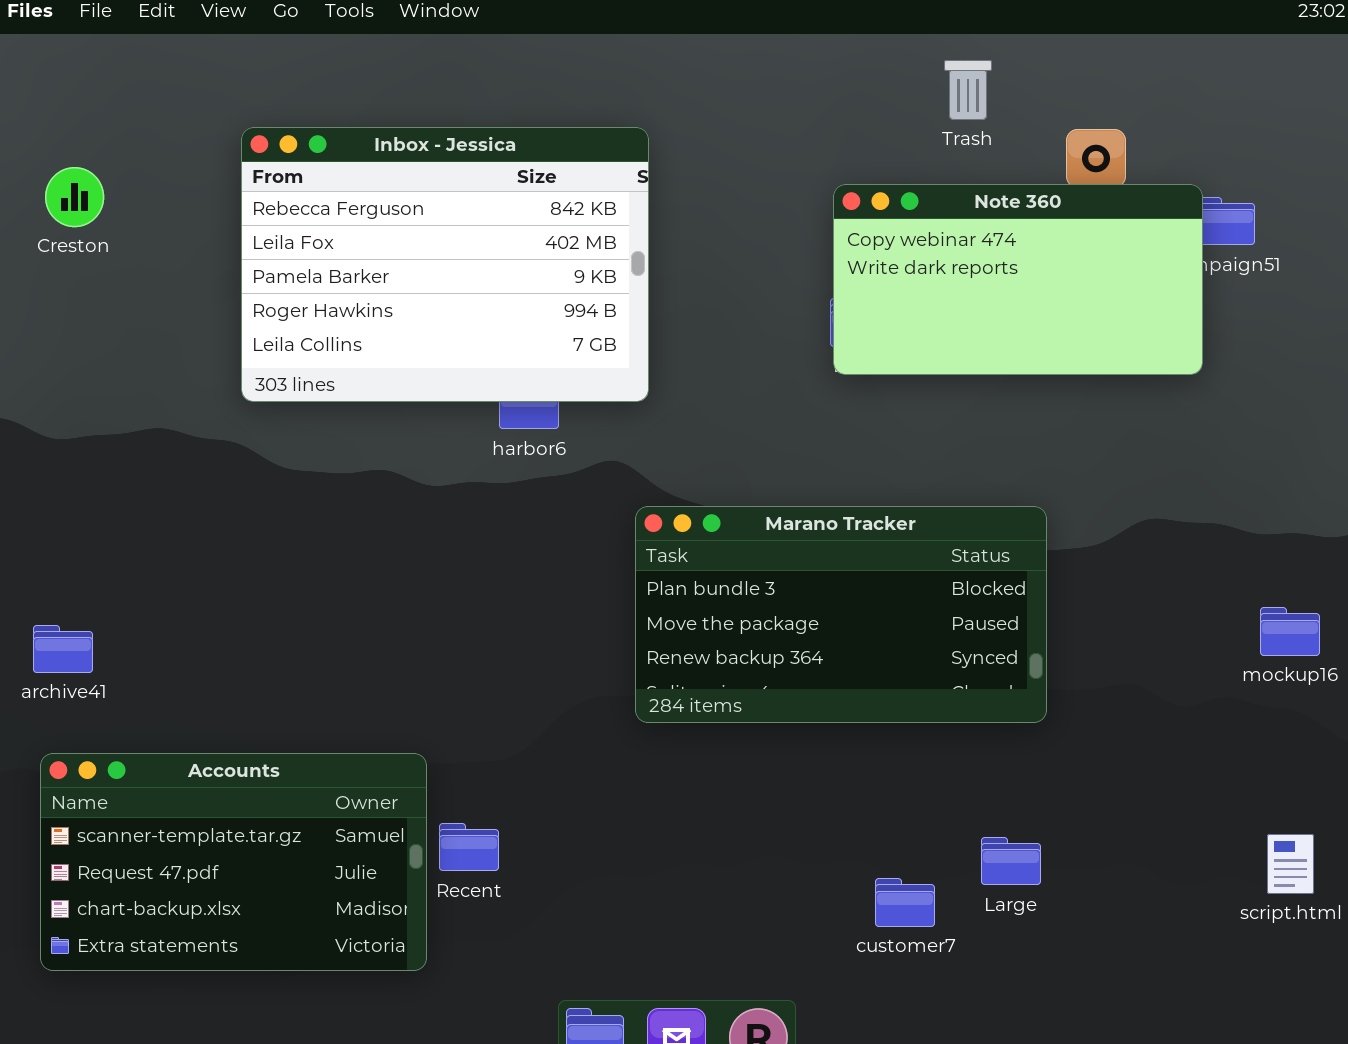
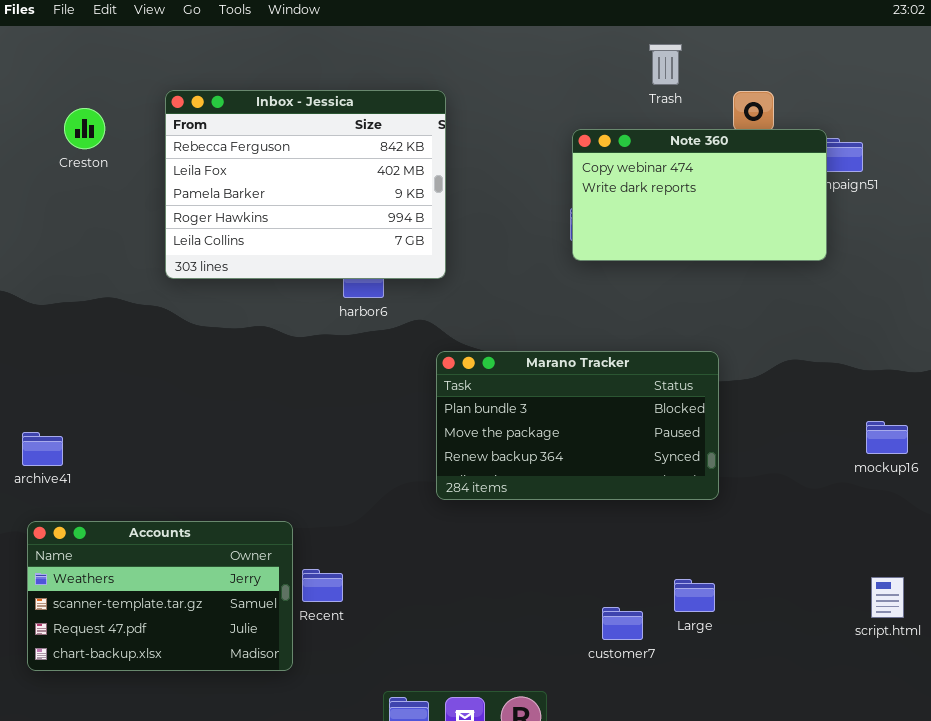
Creston: [45,167,104,227] -> [64,108,105,149], moved
Accounts: [40,753,427,971] -> [27,521,293,671], scrolled up 1 row

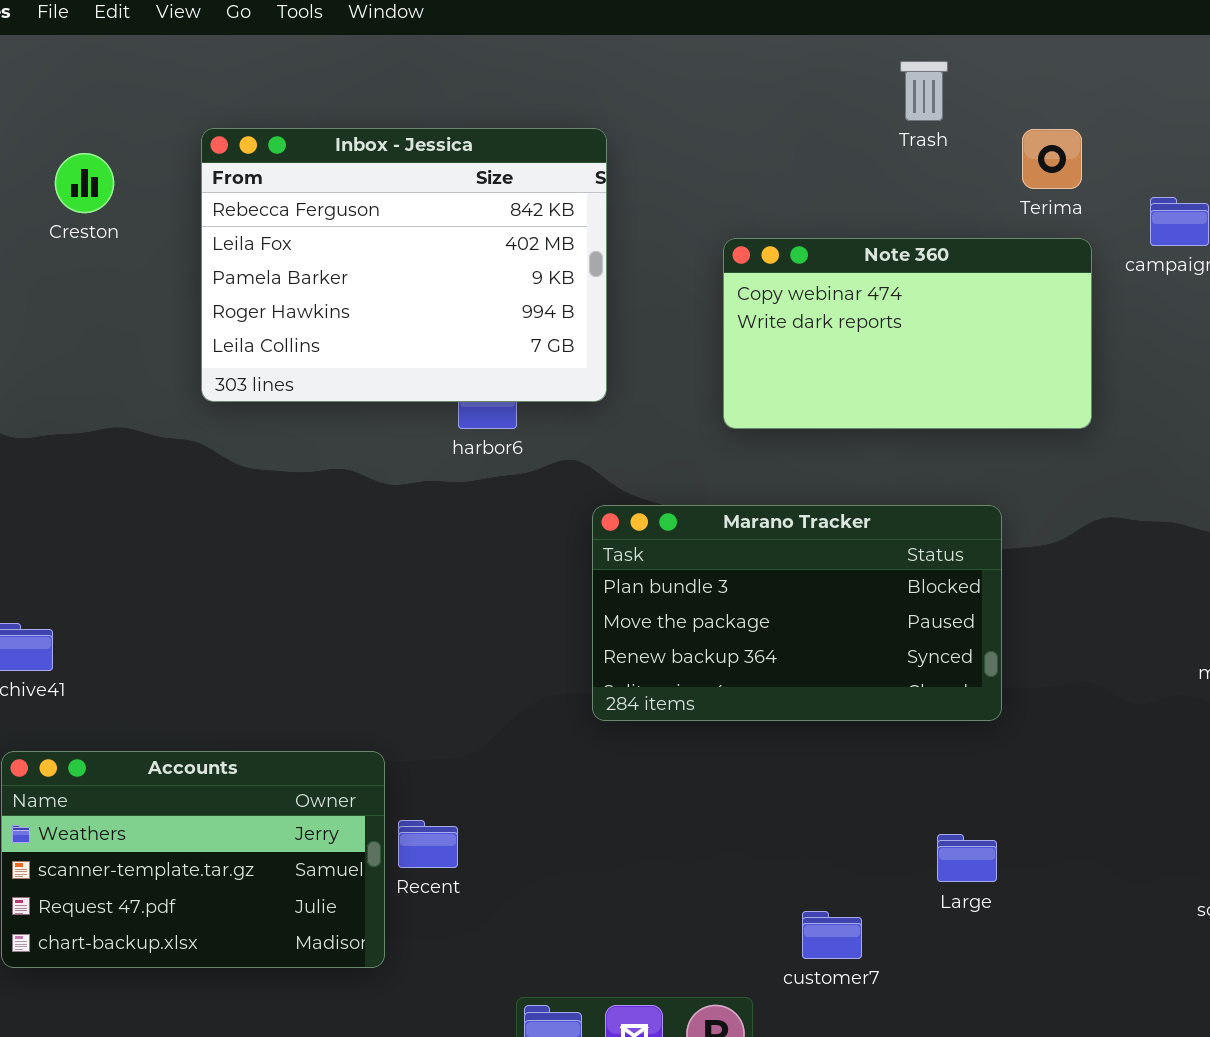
Note 360: [572,129,827,261] -> [723,238,1092,429], moved
customer7: [602,607,643,640] -> [802,911,862,959], moved

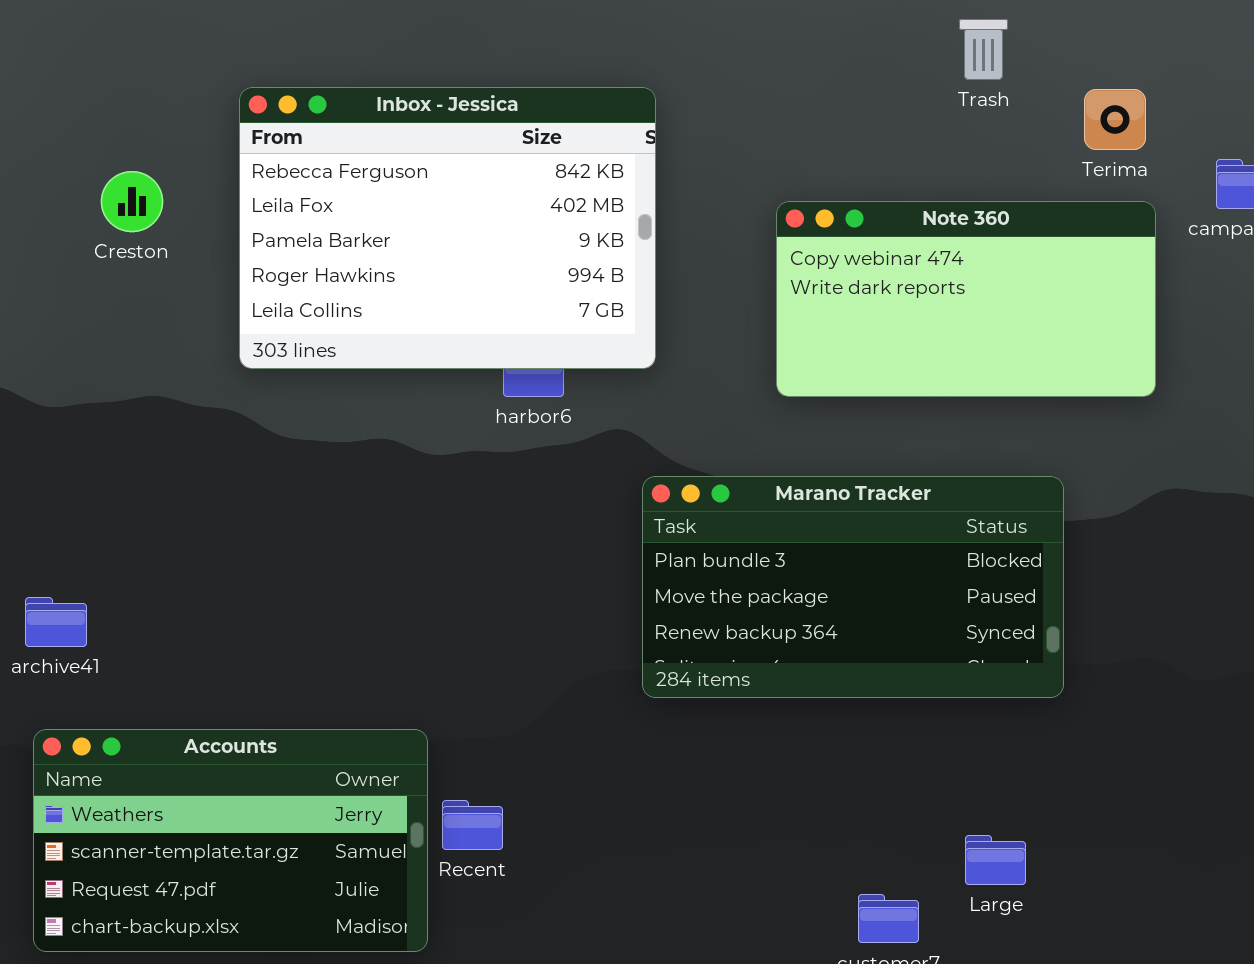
Creston: [55,153,114,213] -> [101,171,163,232], moved
Large: [937,834,997,882] -> [965,835,1026,885], moved

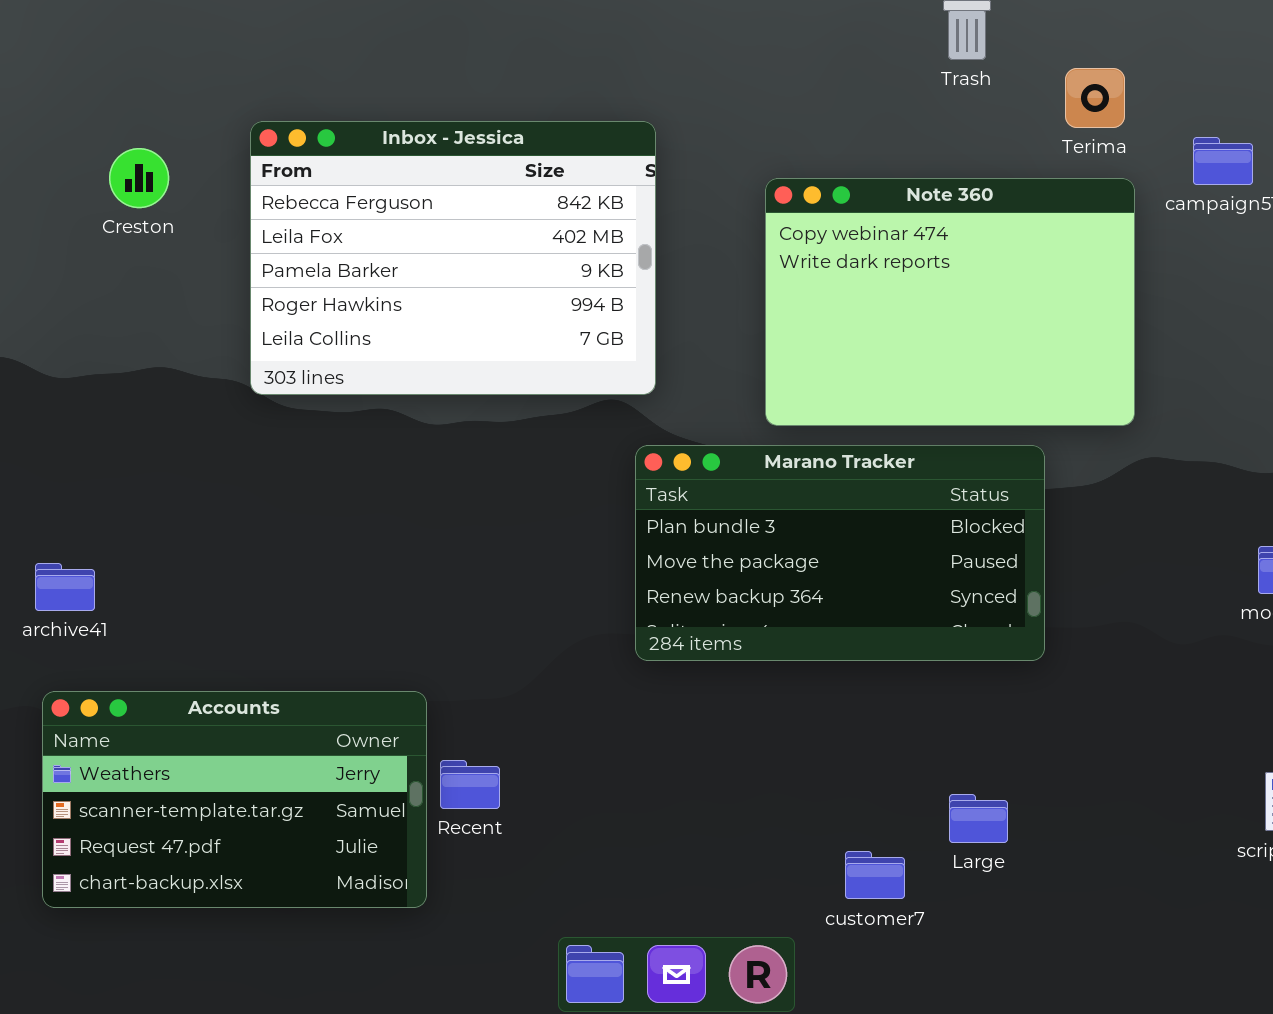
Inbox - Jessica: [239,87,656,369] -> [250,121,656,395], moved
Note 360: [776,201,1156,397] -> [765,178,1135,426], resized

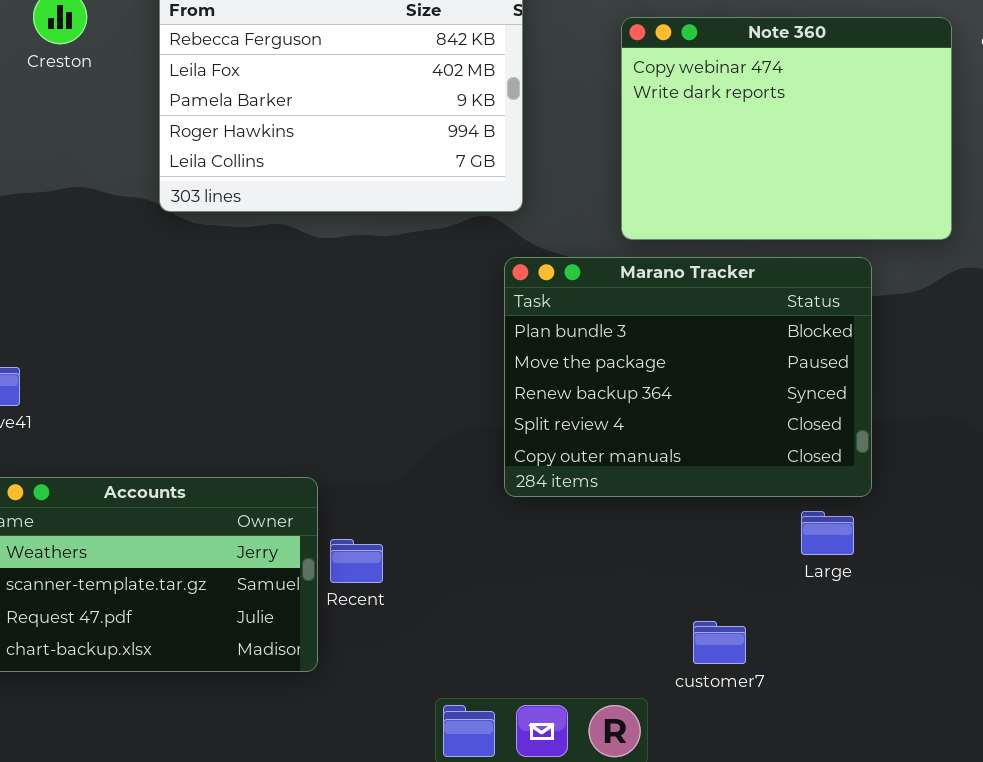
Marano Tracker: [635,445,1045,661] -> [504,257,872,497], resized
Large: [949,794,1008,843] -> [801,511,854,555], moved

